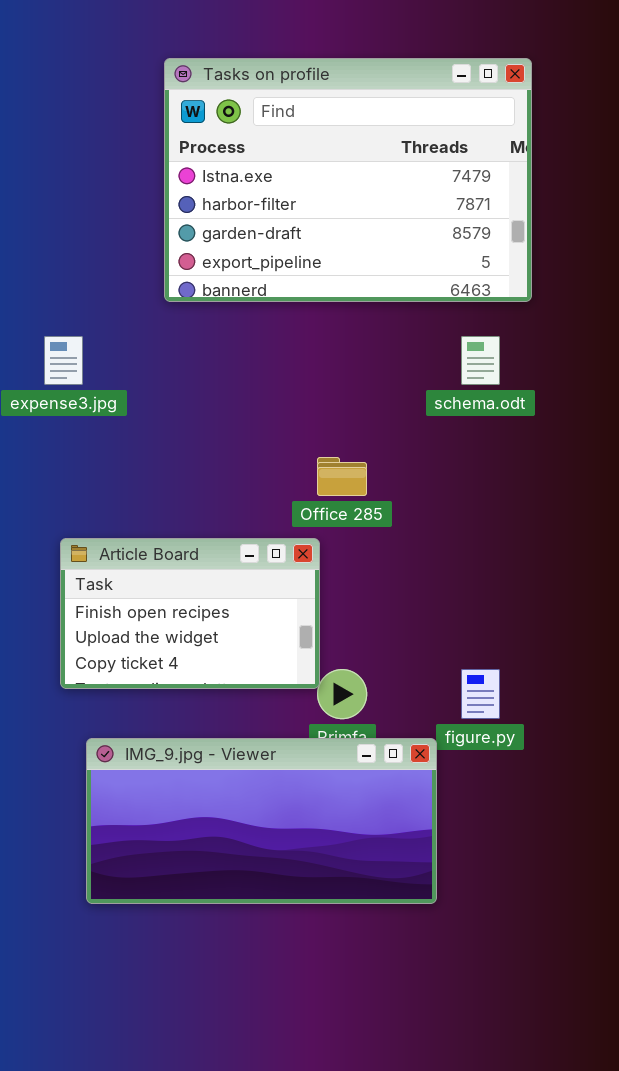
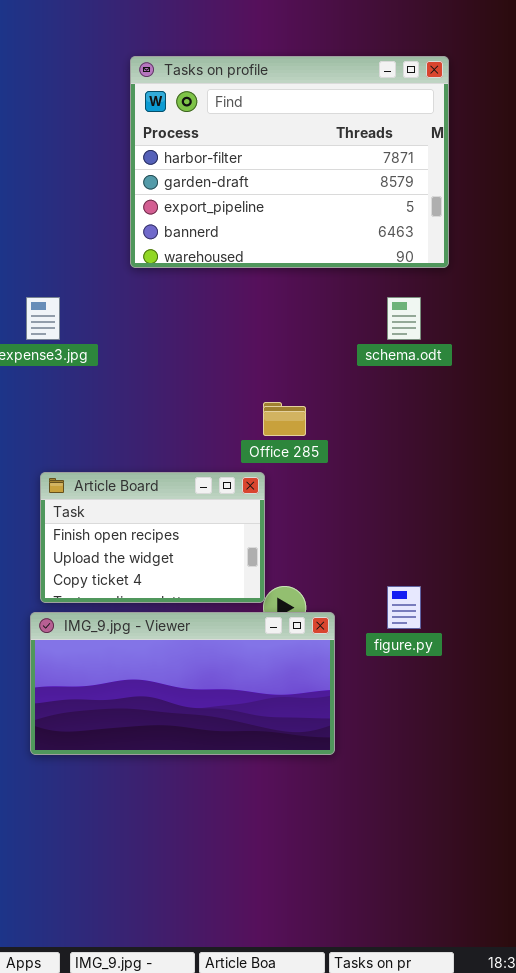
Tasks on profile: [164,58,532,302] -> [130,56,449,268], scrolled down 1 row
IMG_9.jpg - Viewer: [86,738,437,904] -> [30,612,335,755], moved

